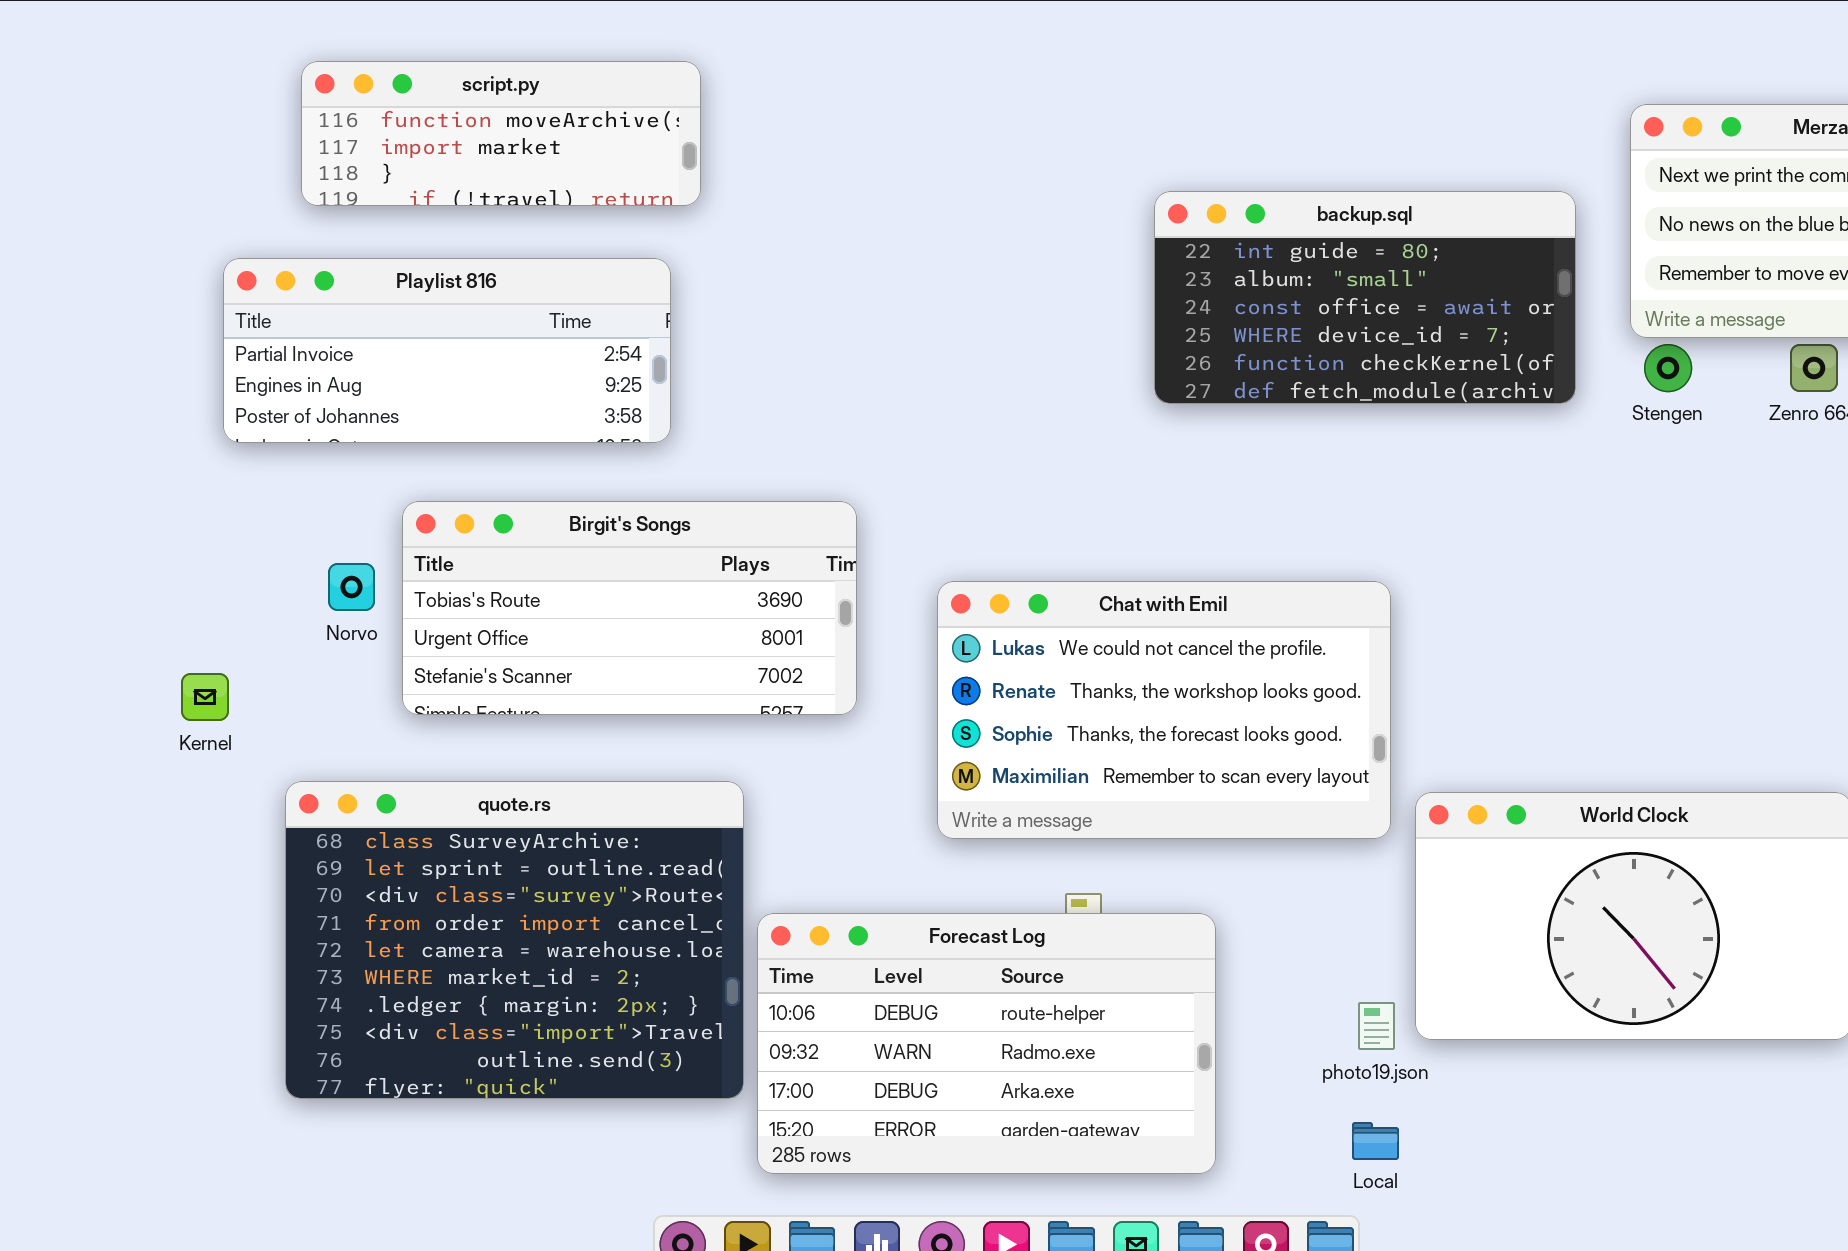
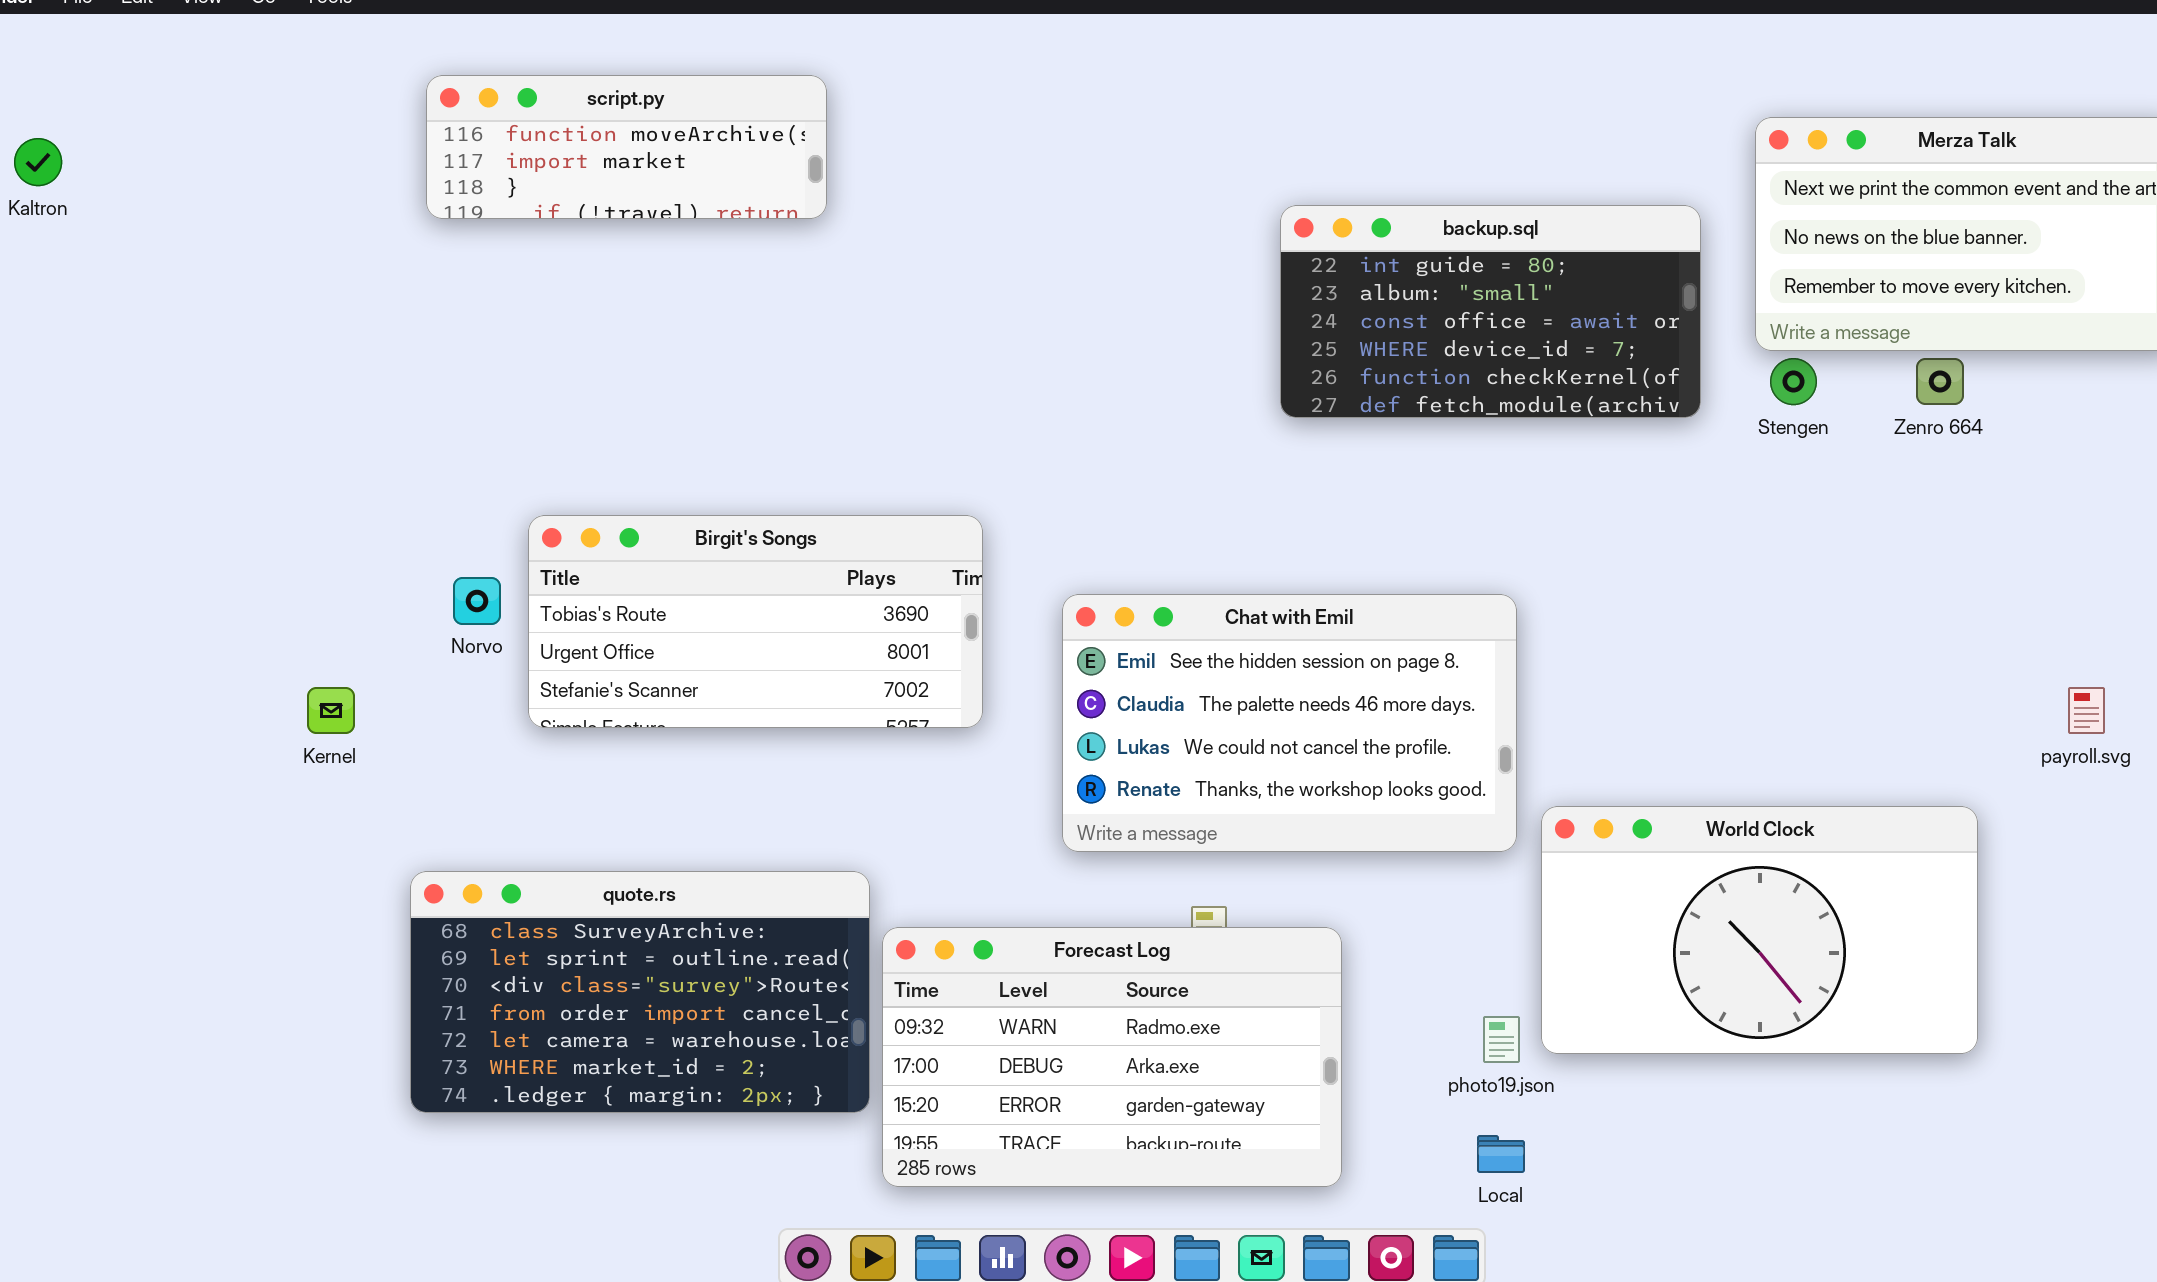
Playlist 816: [223,258,671,443] -> none, closed
Chat with Emil: [937,581,1391,839] -> [1062,594,1517,852], scrolled up 2 rows
quote.rs: [285,781,744,1099] -> [410,871,870,1113], resized
Forecast Log: [757,913,1216,1174] -> [882,927,1342,1187], scrolled down 1 row

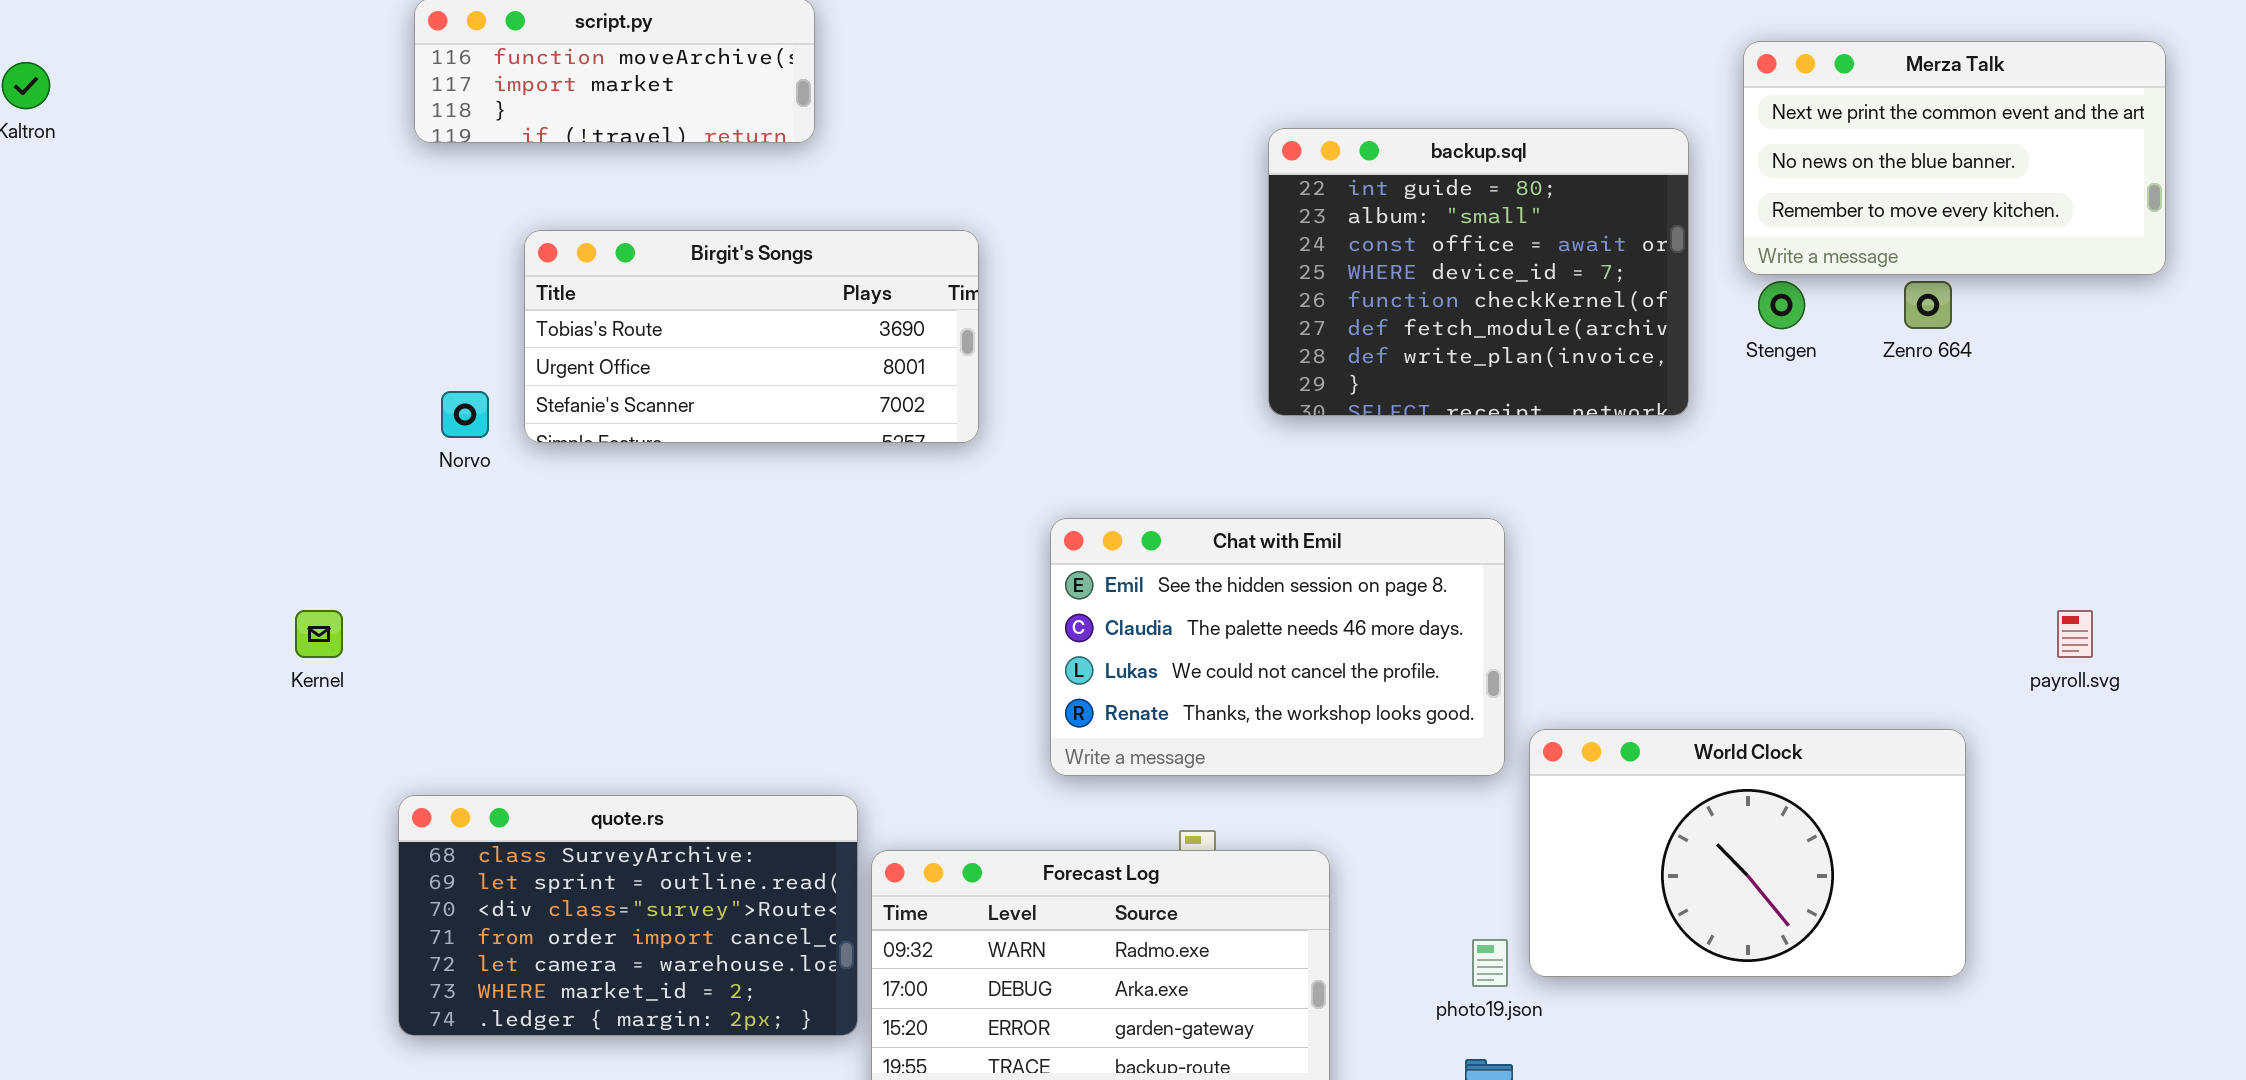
backup.sql: [1280,205,1701,418] -> [1268,128,1689,416], resized
Birgit's Songs: [528,515,983,728] -> [524,230,979,443], moved
Norvo: [453,577,501,625] -> [441,391,489,438], moved

